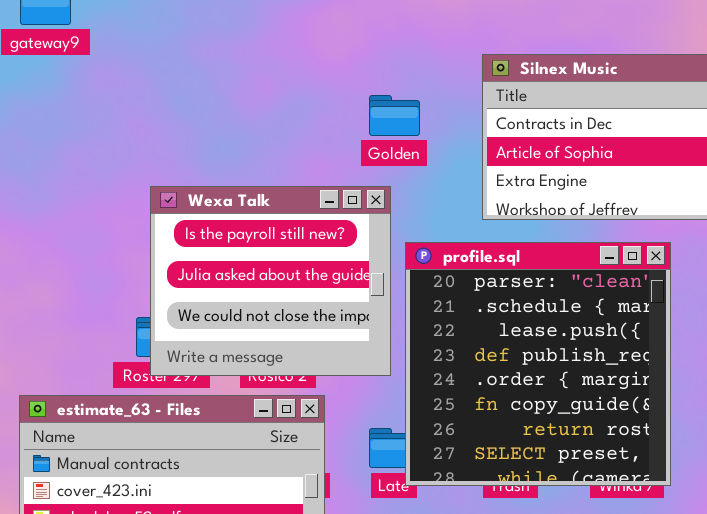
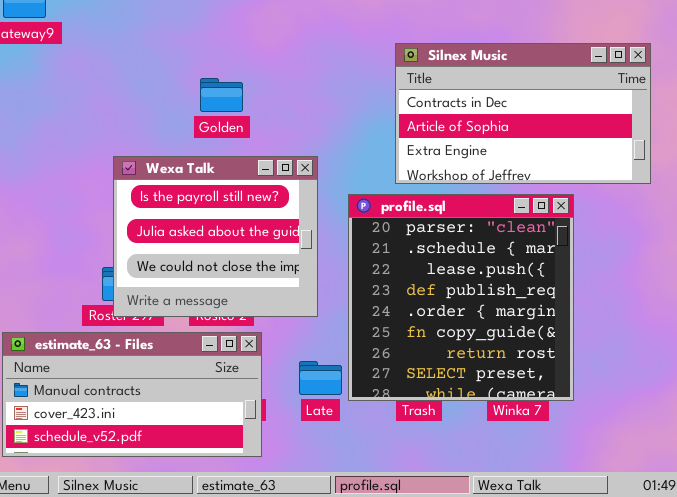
Golden: [369,95,420,136] -> [200,78,243,112], moved
profile.sql: [405,242,671,486] -> [348,194,574,401], moved

